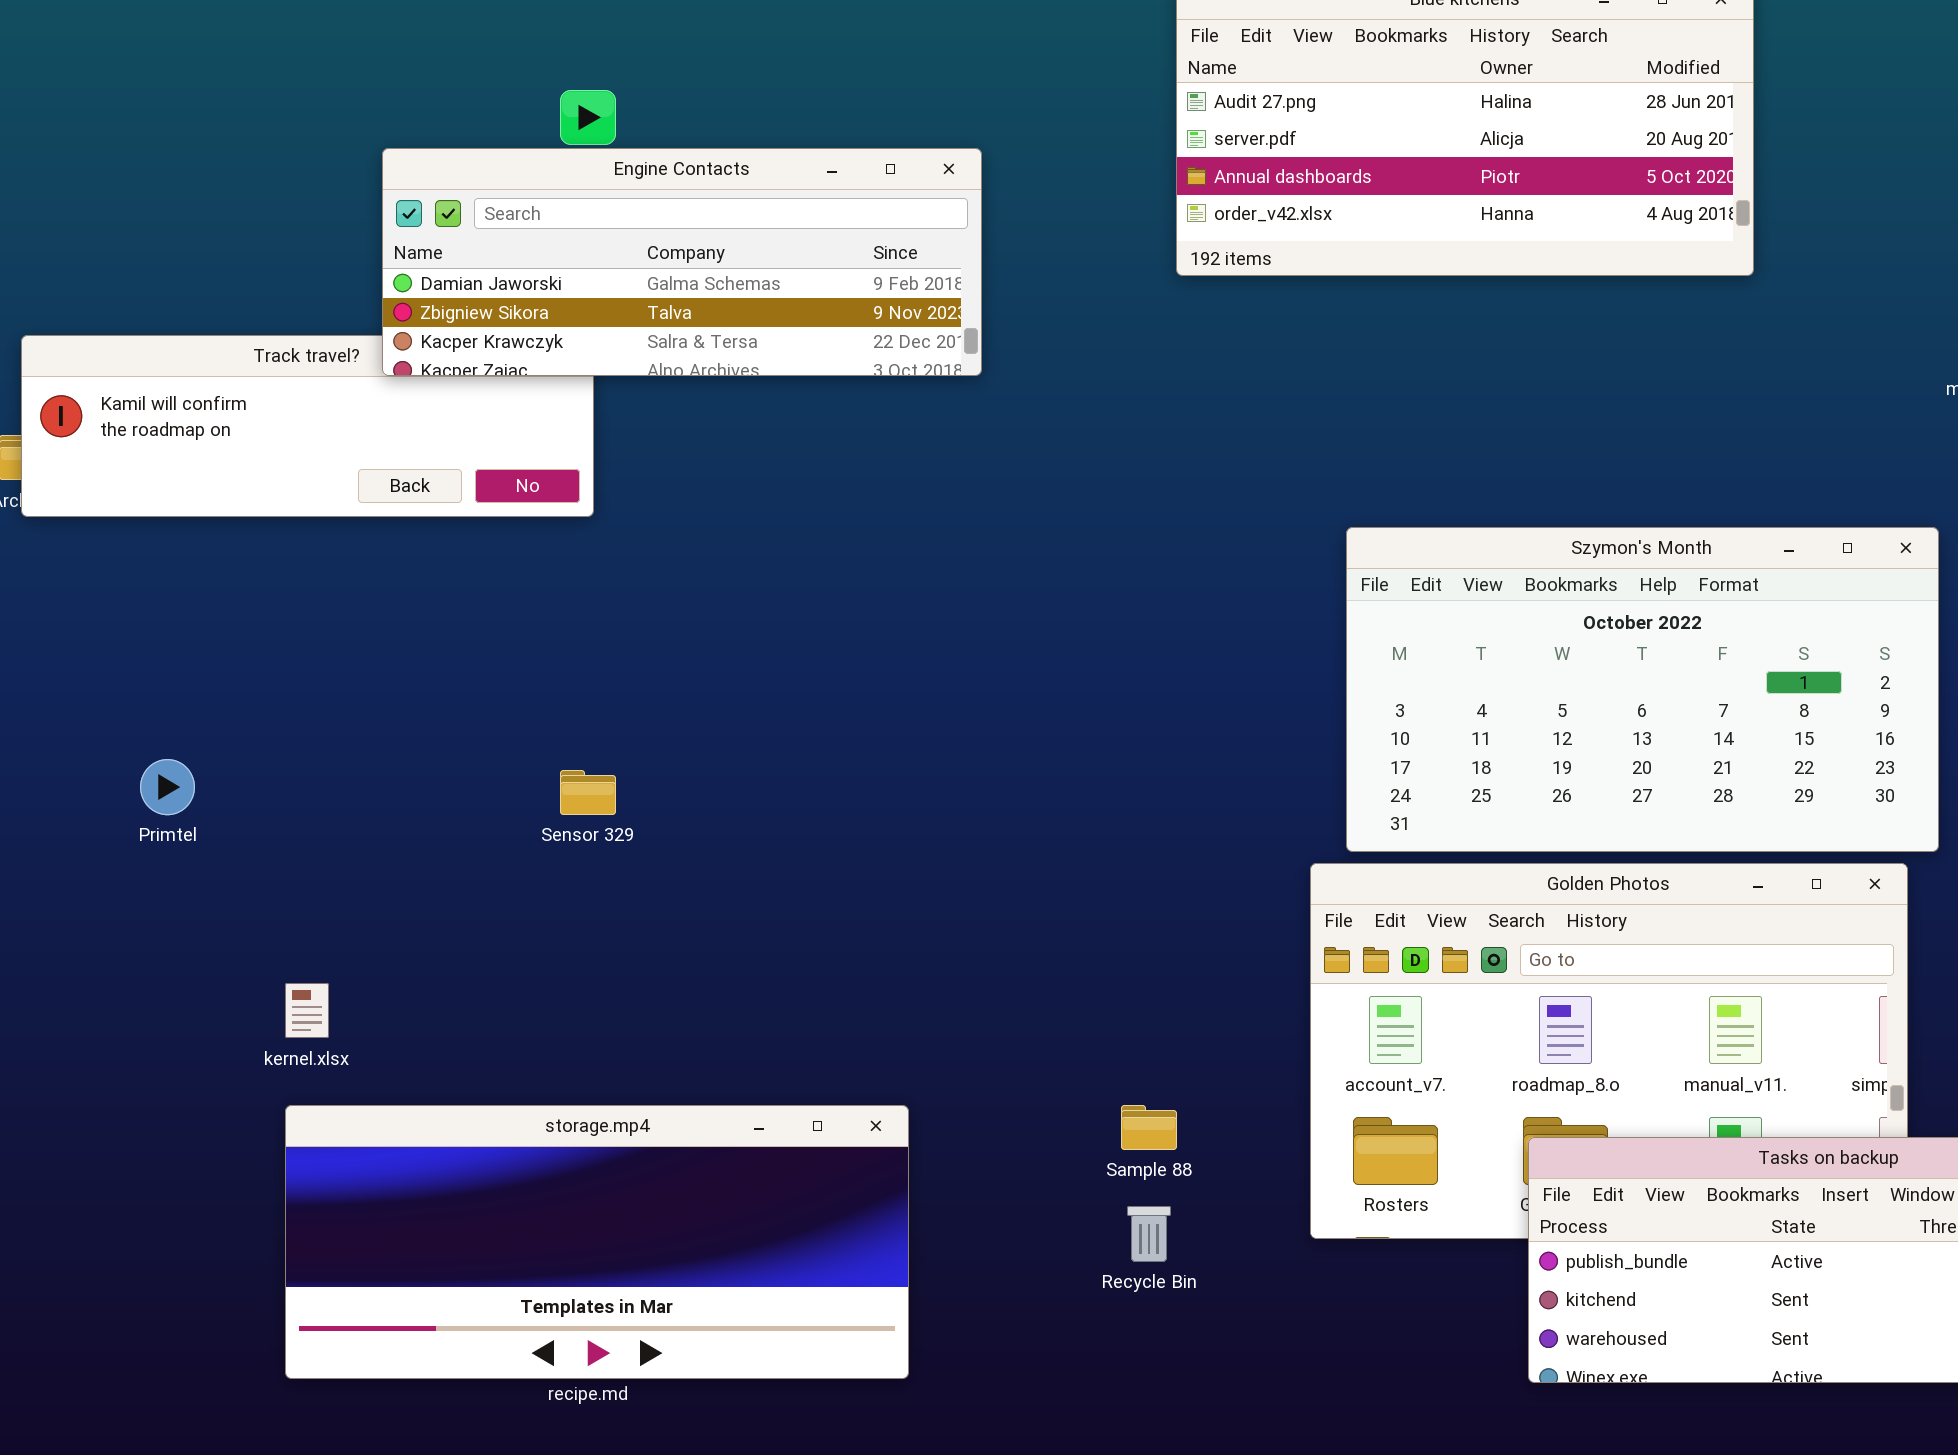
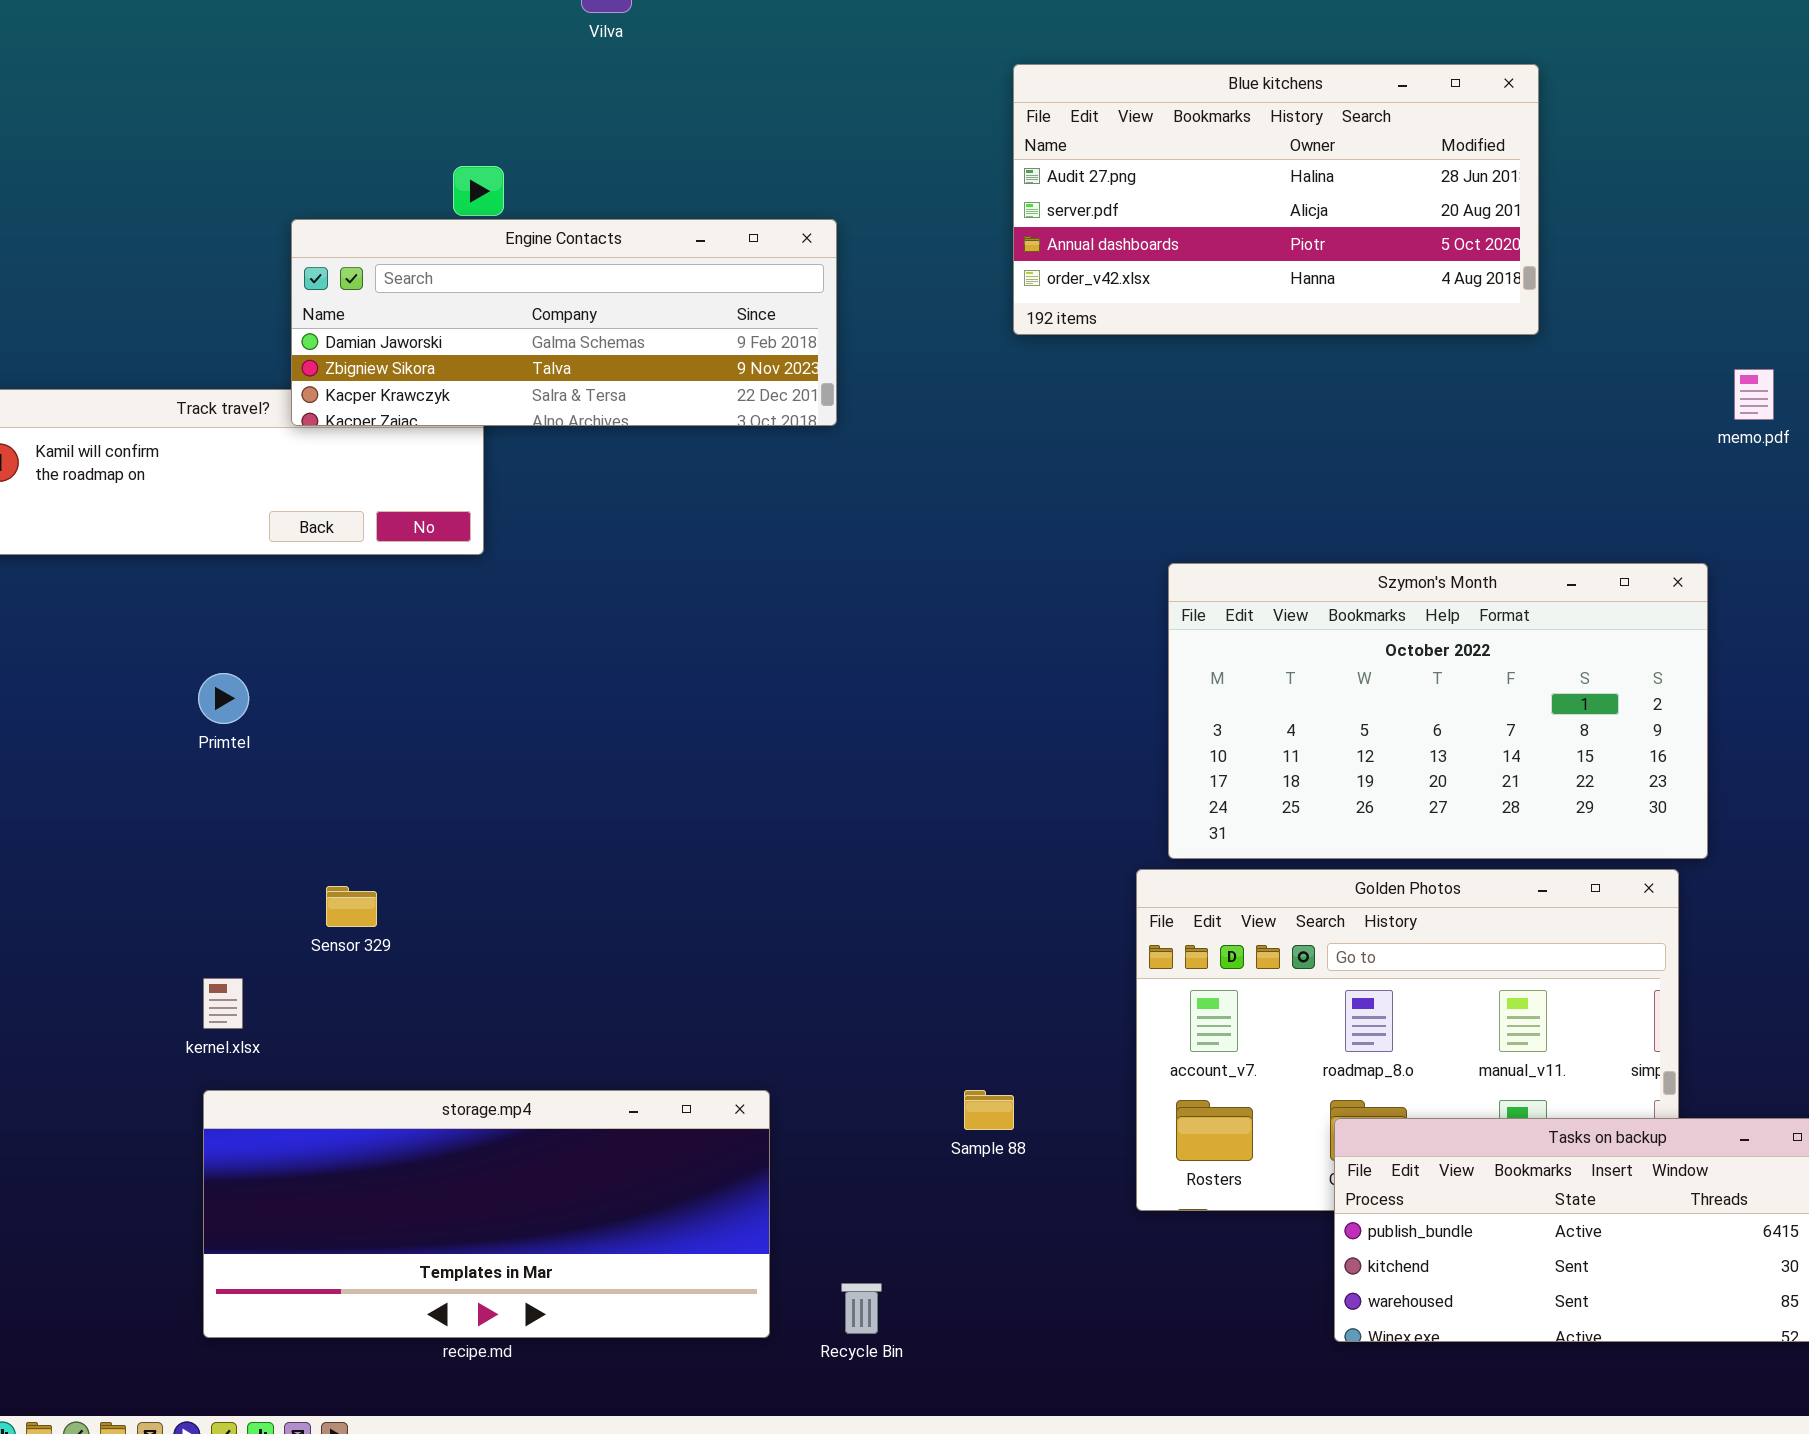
Primtel: [140,759,195,815] -> [198,673,249,724], moved
Sensor 329: [560,770,616,815] -> [326,886,377,927], moved
Recycle Bin: [1127,1206,1171,1262] -> [841,1283,882,1334], moved

